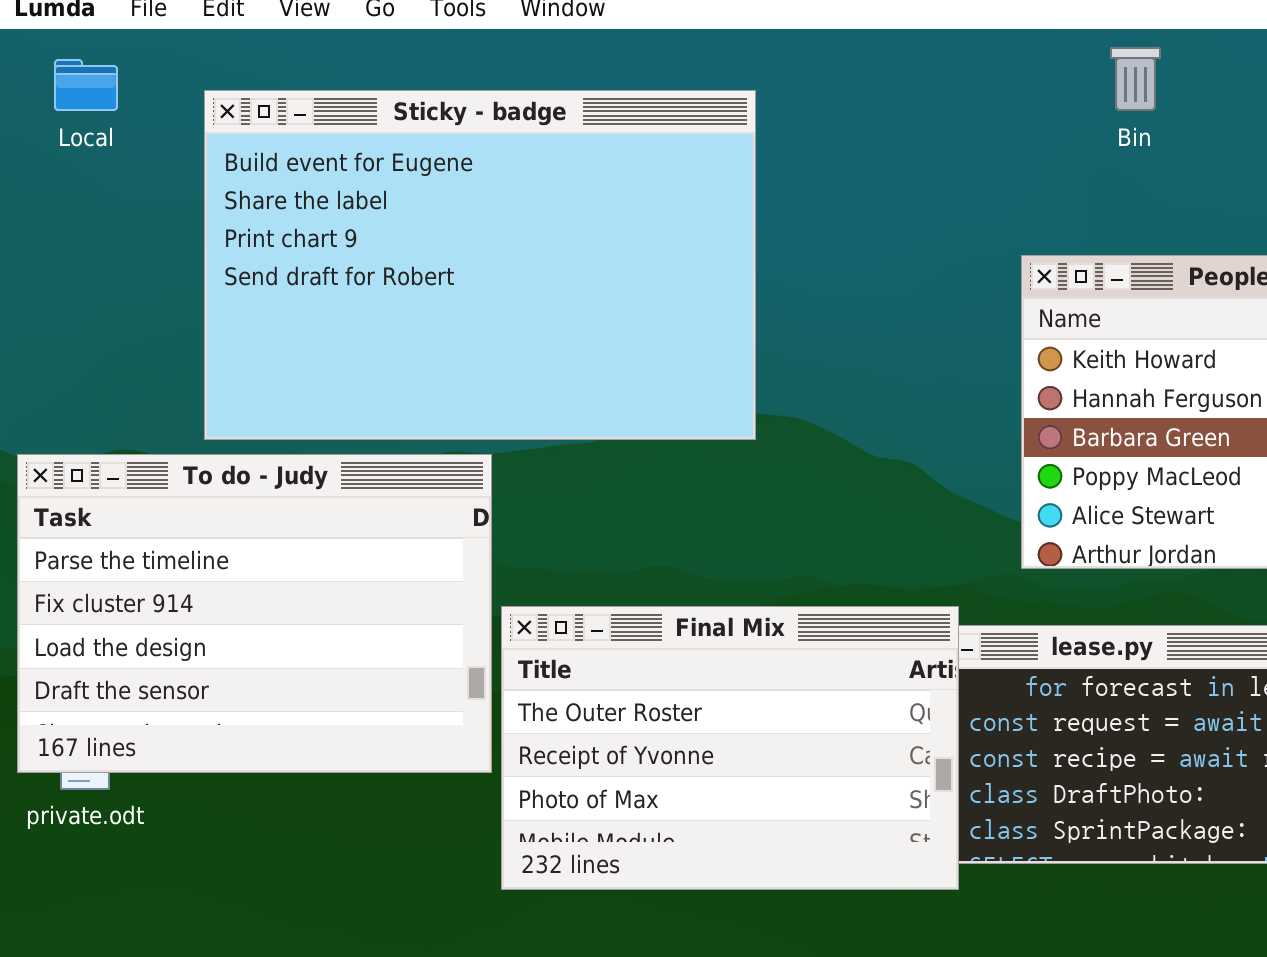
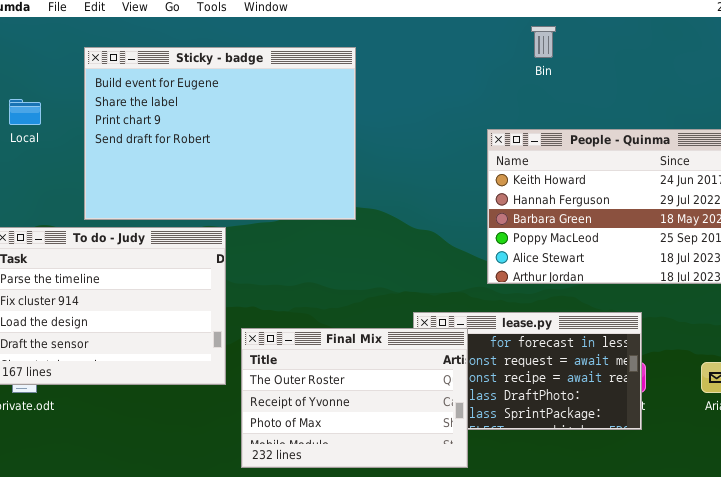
Local: [54,59,118,111] -> [9,99,41,125], moved
Final Mix: [501,606,959,890] -> [241,328,468,468], moved

